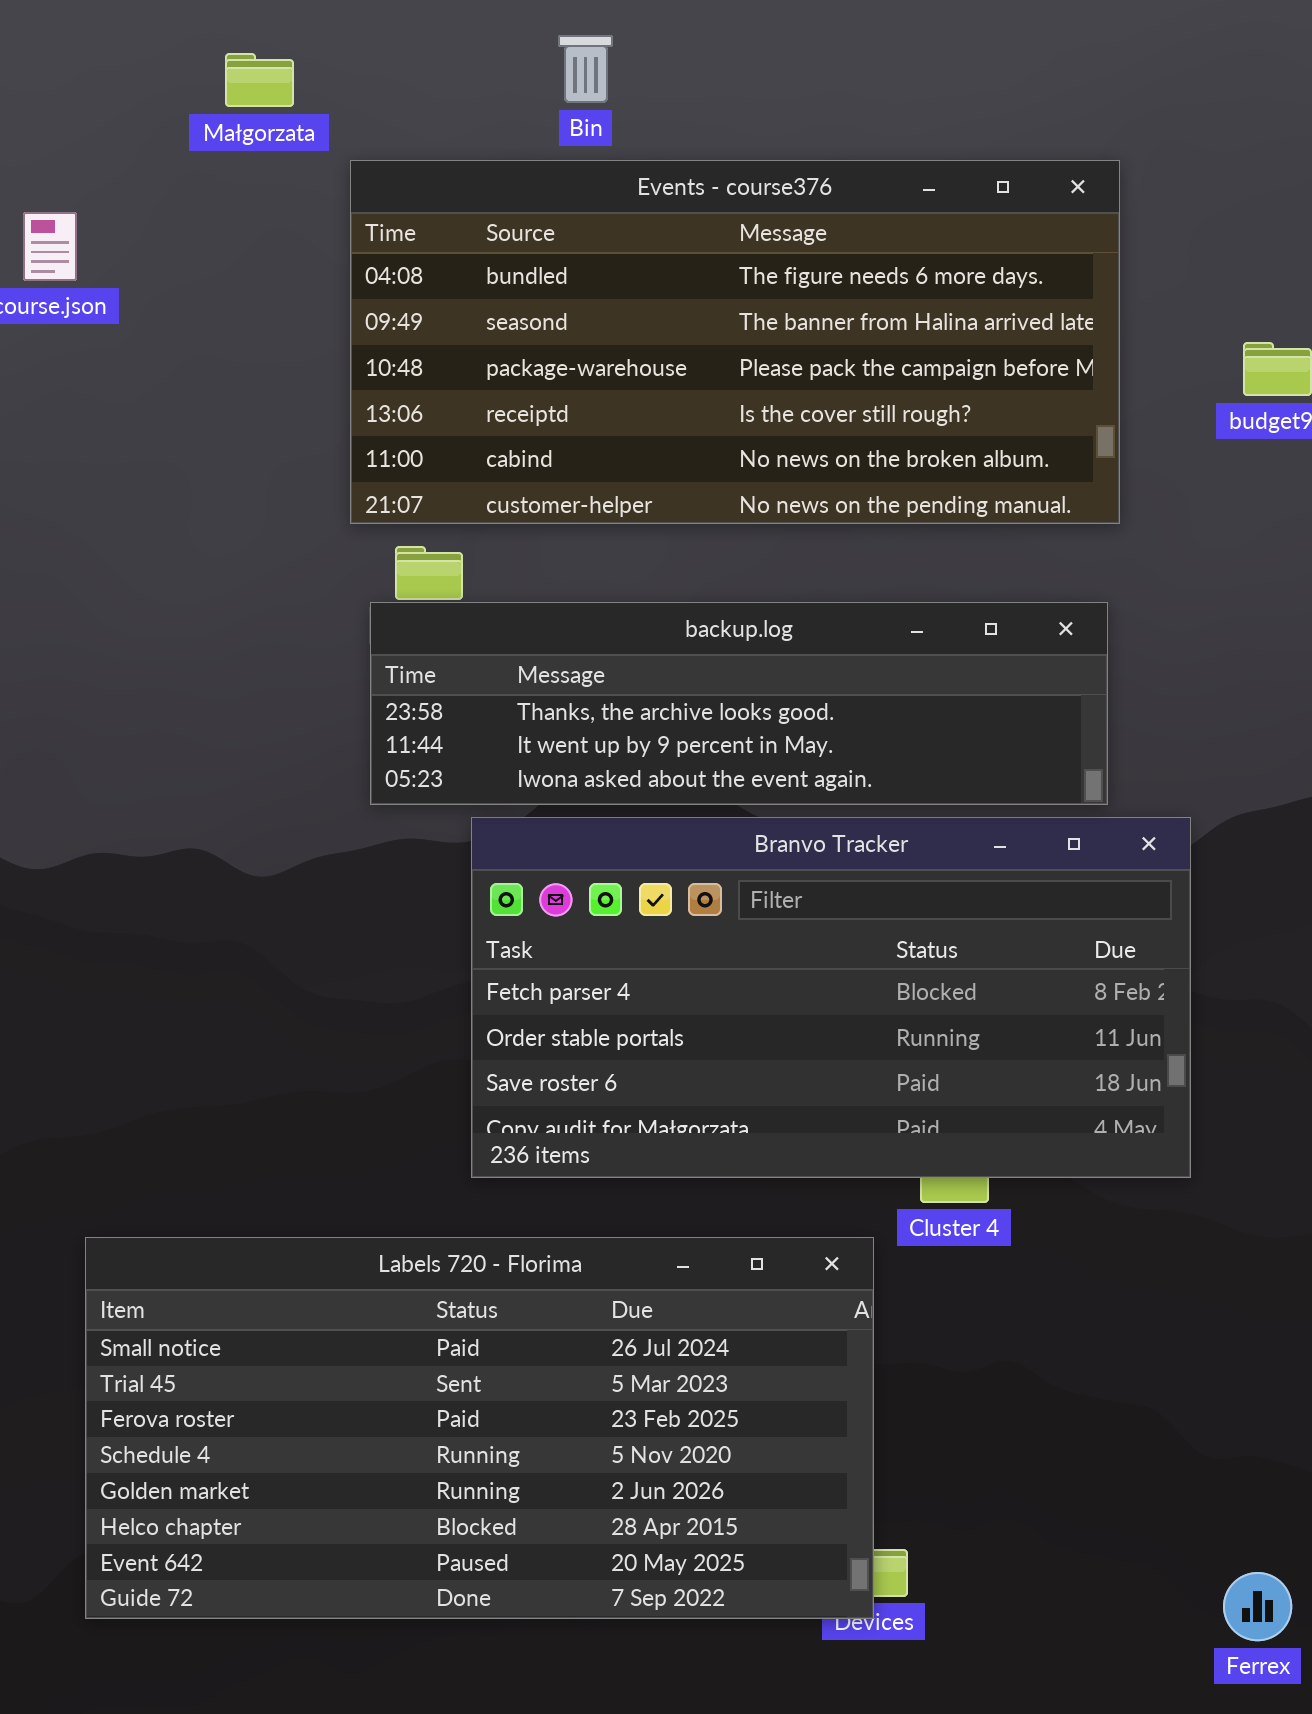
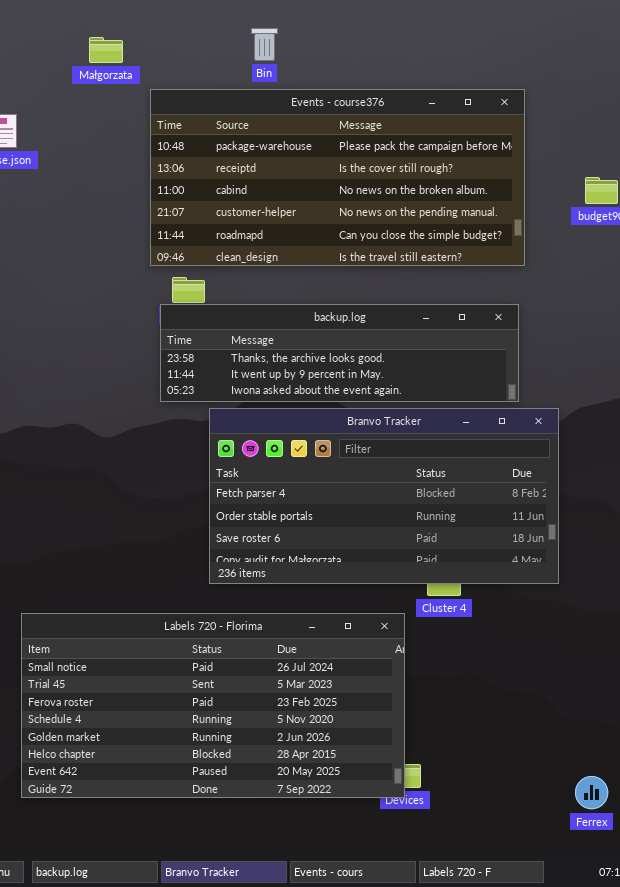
Events - course376: [350,160,1120,524] -> [150,89,525,266], scrolled down 2 rows

